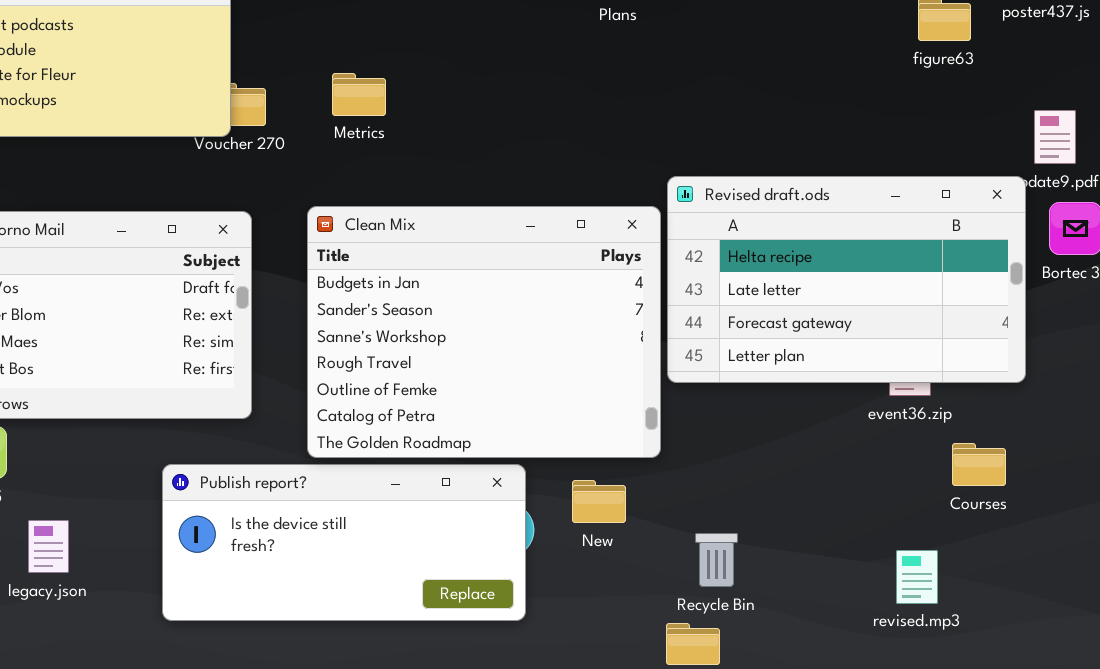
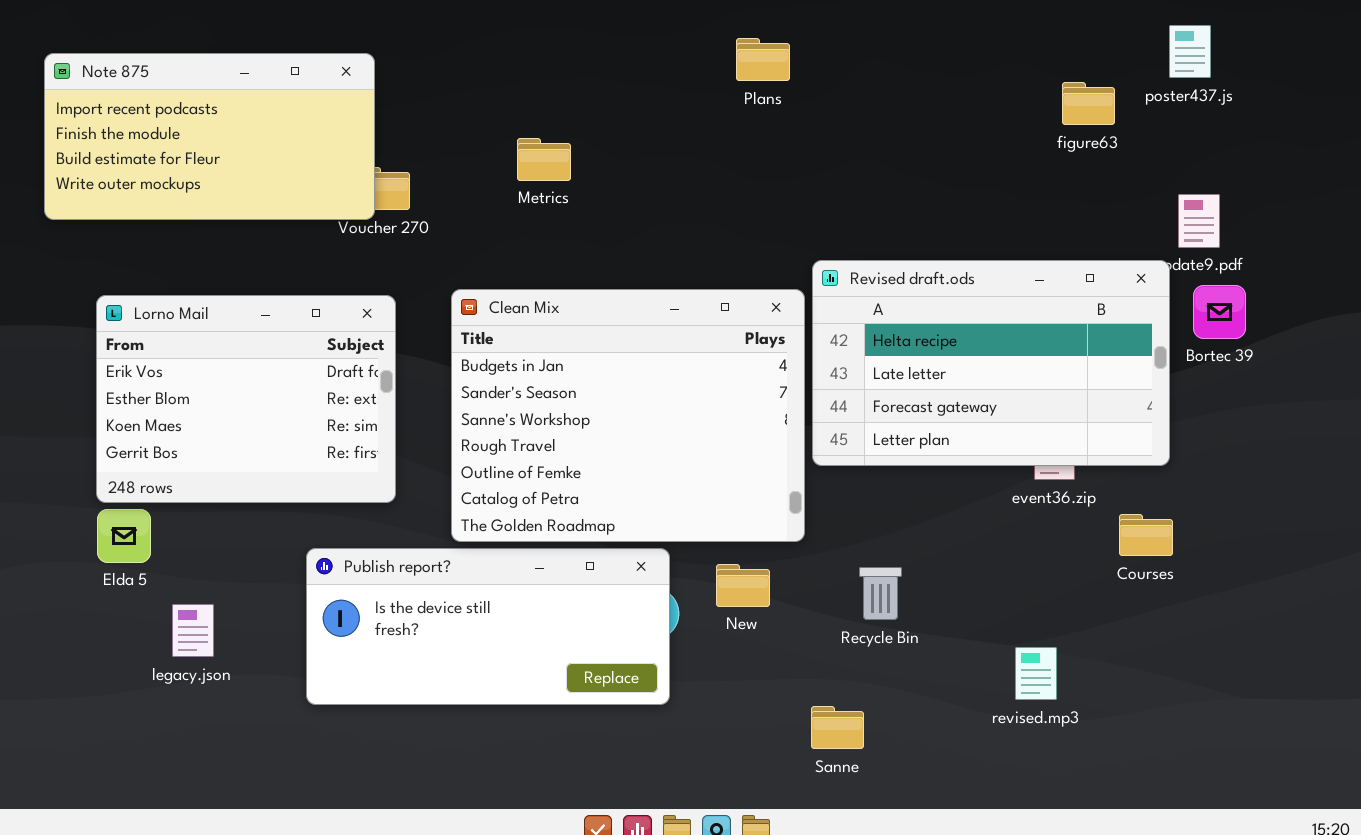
Metrics: [332,73,386,116] -> [517,138,571,181], moved
Courses: [952,443,1006,486] -> [1119,514,1173,556], moved
Recycle Bin: [695,533,738,587] -> [859,567,902,620], moved
revised.mp3: [896,550,938,604] -> [1015,647,1057,700], moved

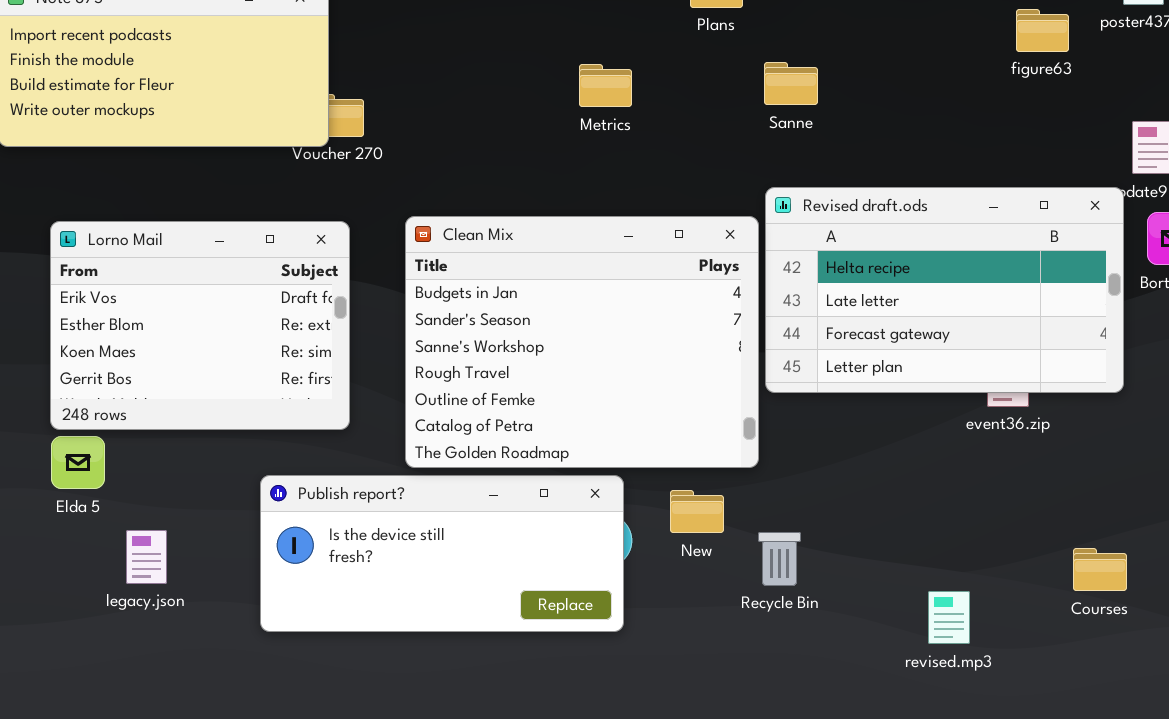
Metrics: [517,138,571,181] -> [579,64,632,107], moved
Courses: [1119,514,1173,556] -> [1073,548,1127,591], moved
Recycle Bin: [859,567,902,620] -> [758,532,801,586], moved
revised.mp3: [1015,647,1057,700] -> [928,591,970,644], moved
Sanne: [811,706,864,749] -> [764,62,818,105], moved

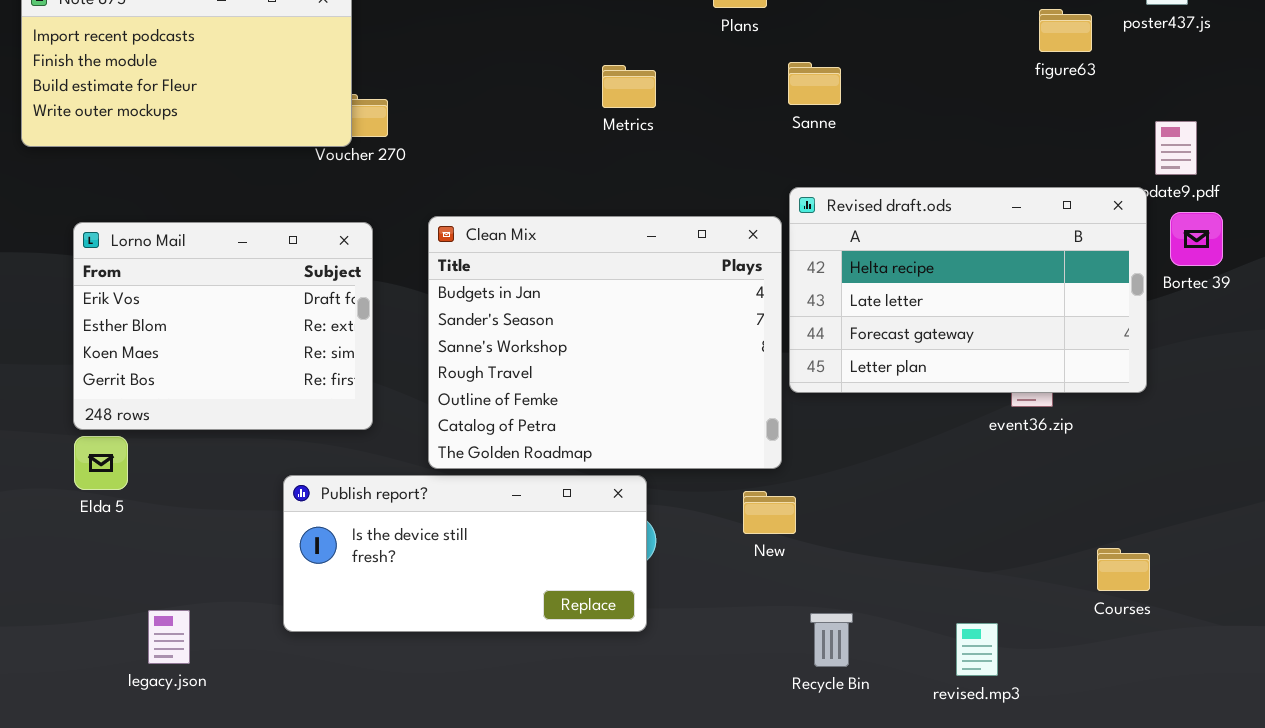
New: [670,490,724,533] -> [743,491,796,534], moved
legacy.json: [126,530,167,584] -> [148,610,190,664], moved
Recycle Bin: [758,532,801,586] -> [810,613,853,667], moved
revised.mp3: [928,591,970,644] -> [956,623,998,676], moved

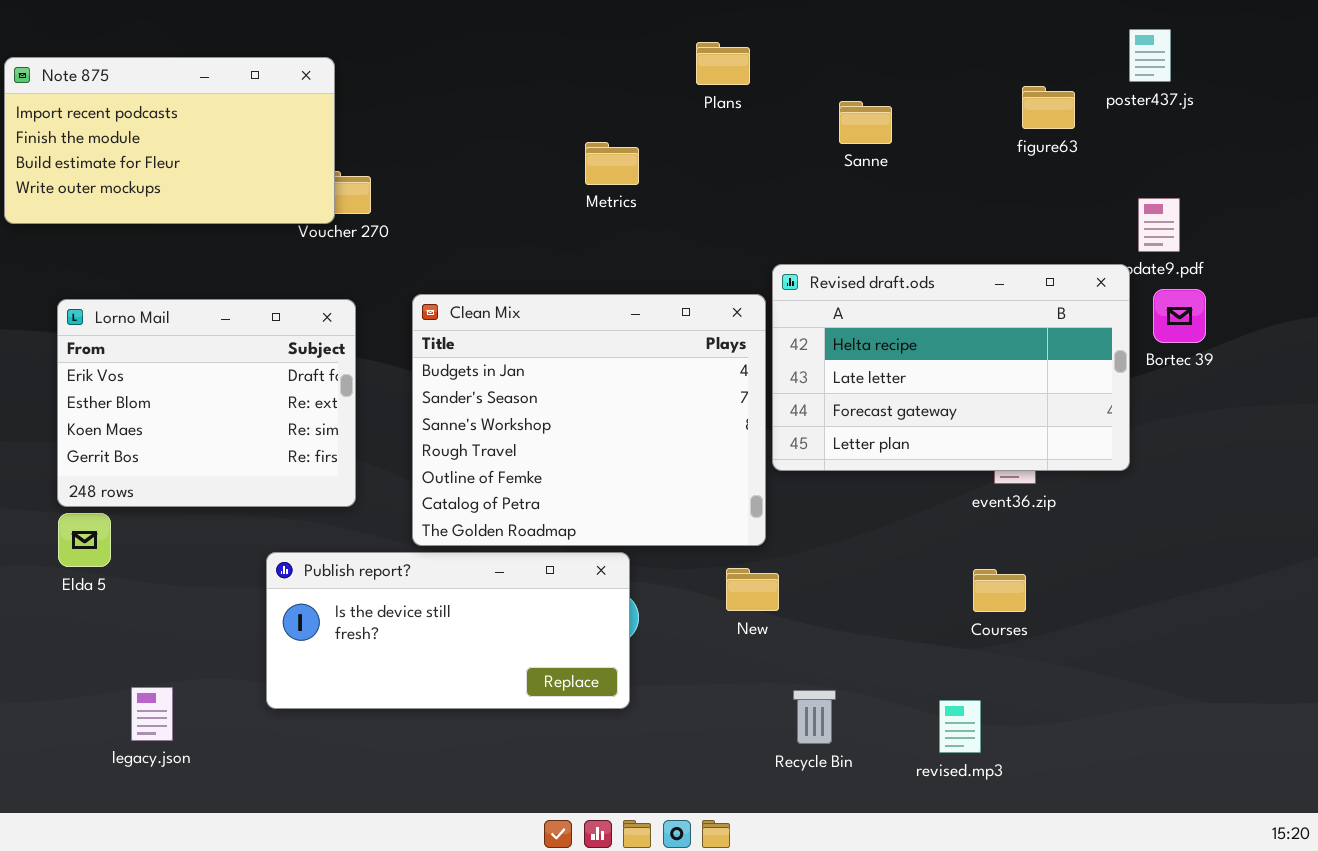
Sanne: [788,62,841,105] -> [839,101,892,144], moved
Courses: [1097,548,1150,591] -> [973,569,1026,612], moved

